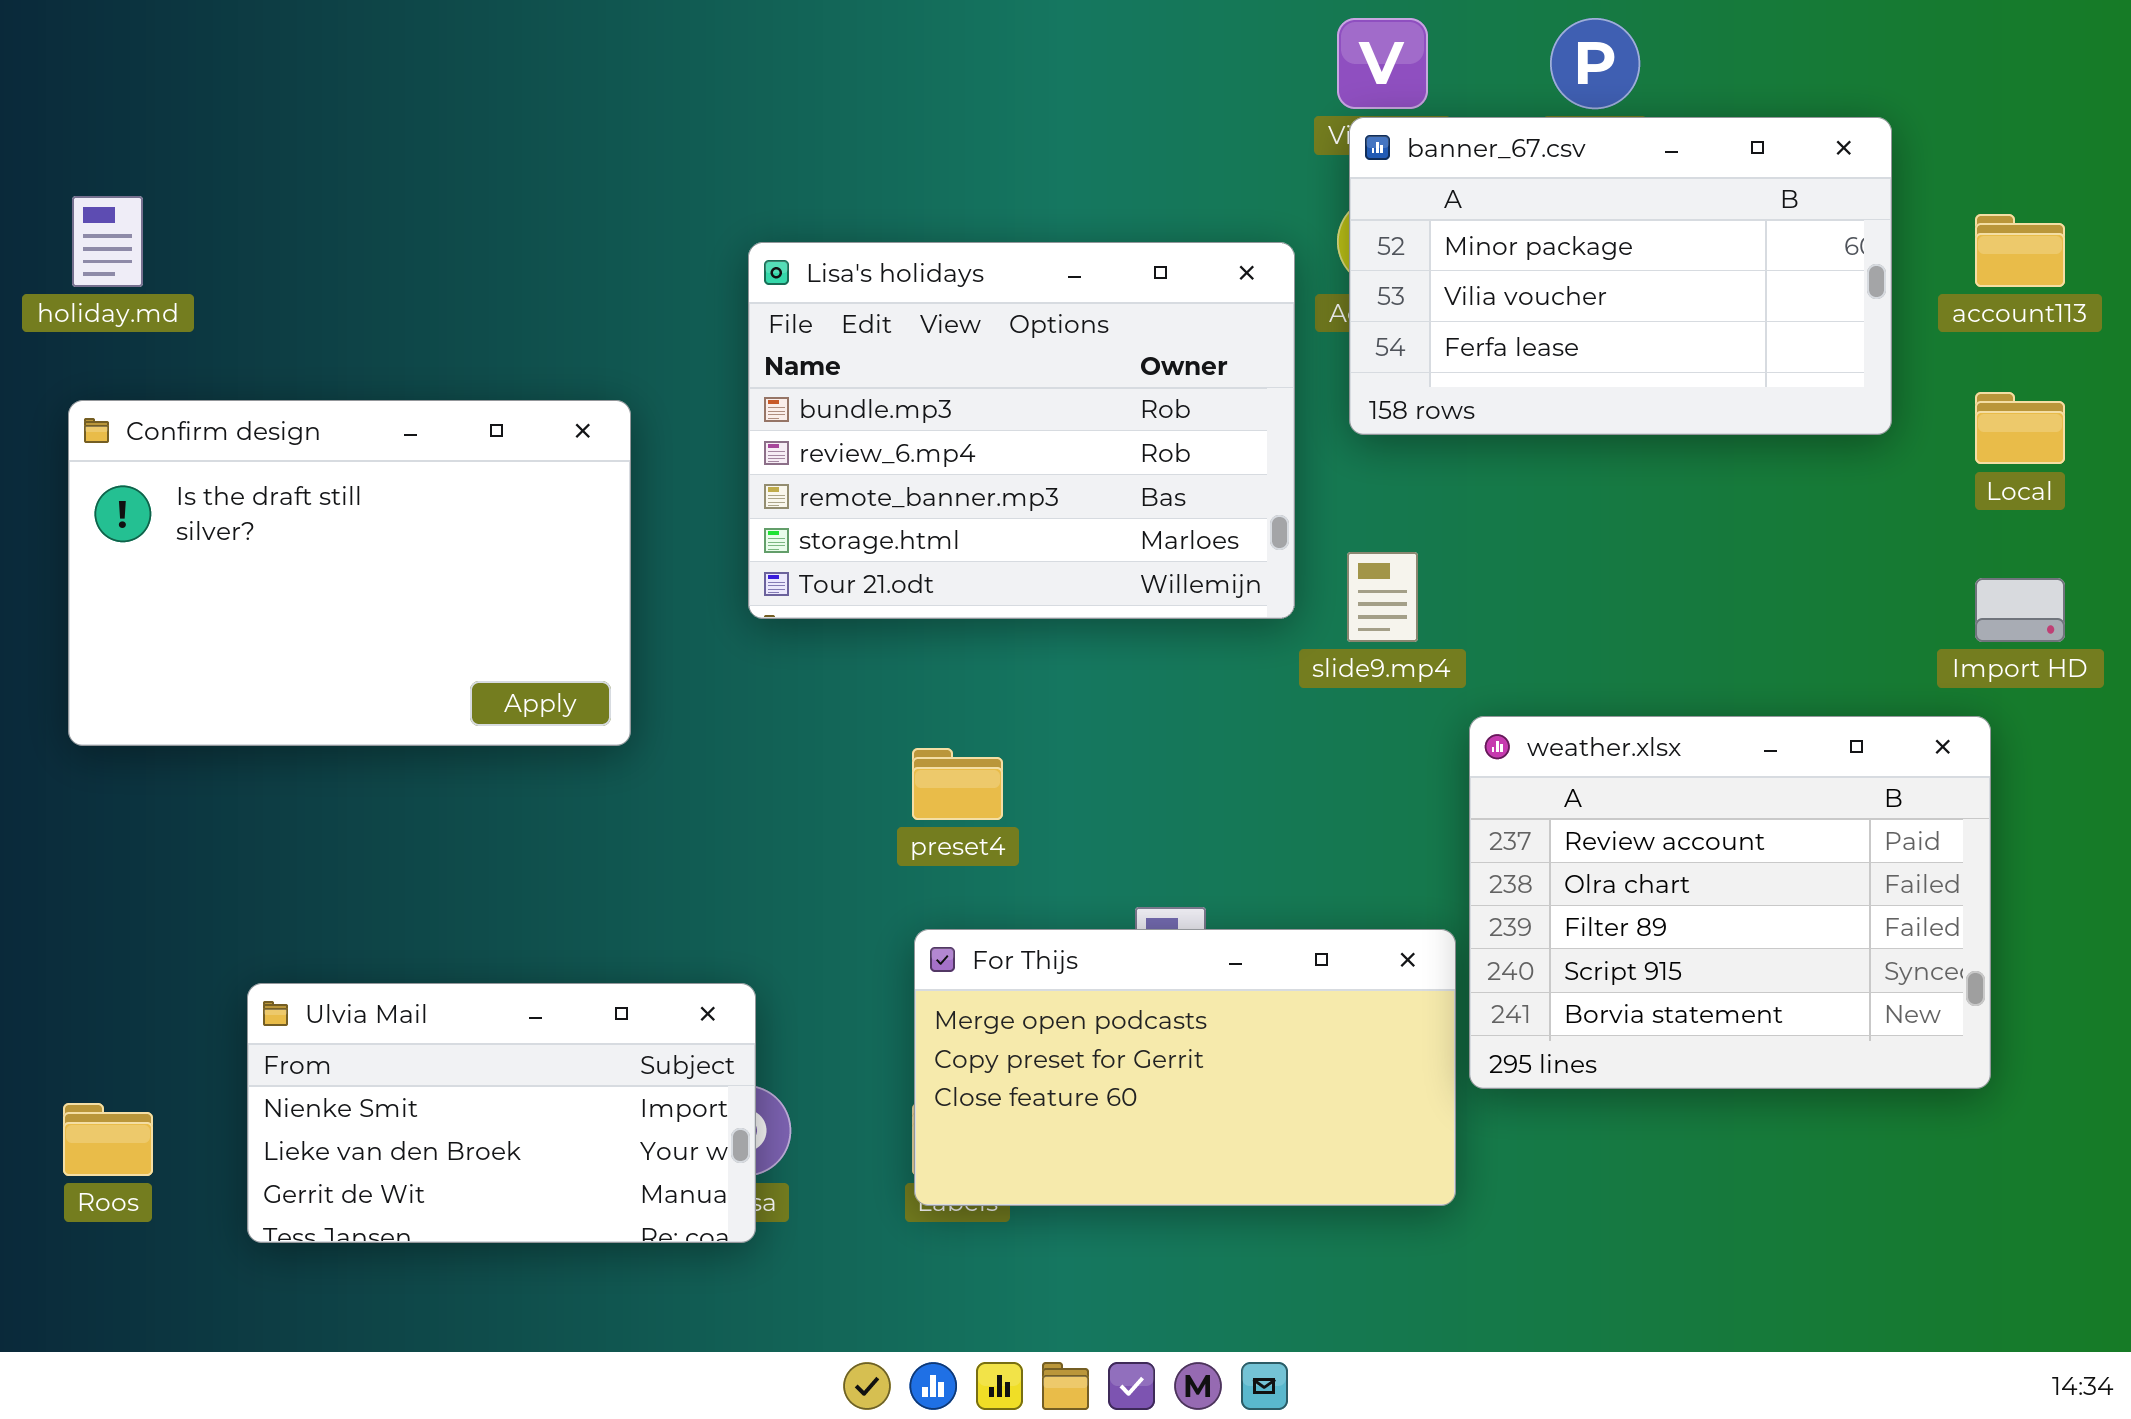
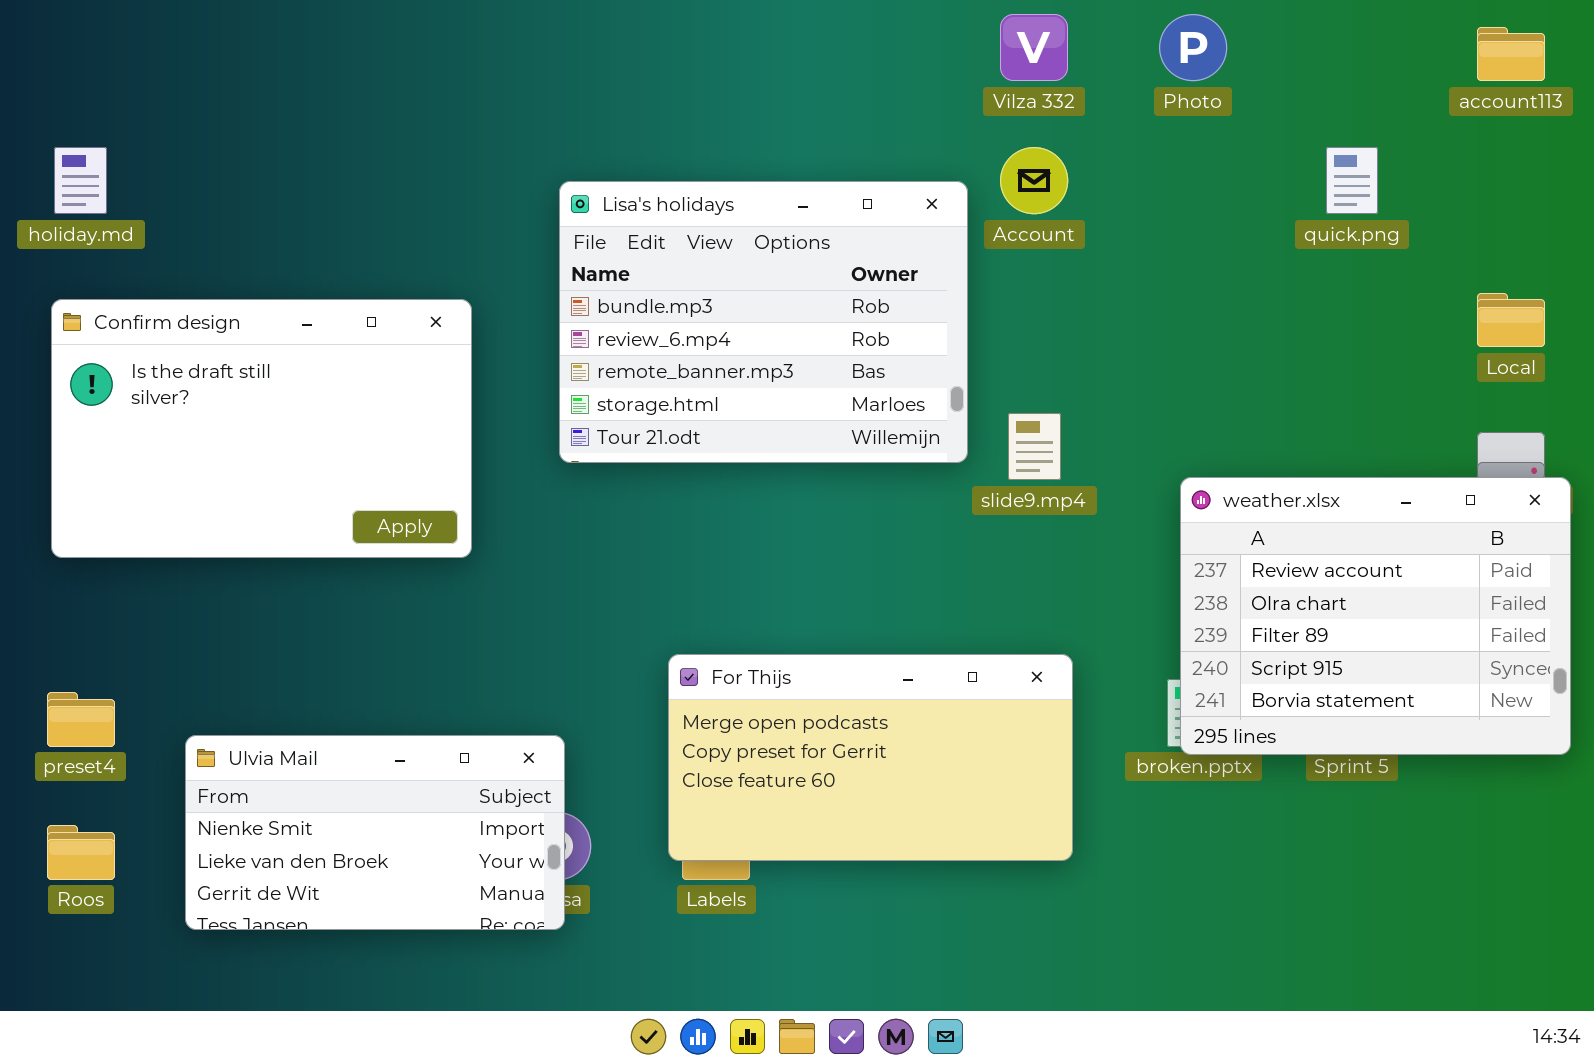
banner_67.csv: [1349,117,1892,435] -> none, closed
account113: [1975,214,2065,287] -> [1477,27,1545,81], moved
weather.xlsx: [1469,716,1991,1089] -> [1180,477,1571,755], moved
preset4: [912,748,1003,820] -> [47,692,115,747], moved
For Thijs: [914,929,1456,1206] -> [668,654,1073,861], moved

